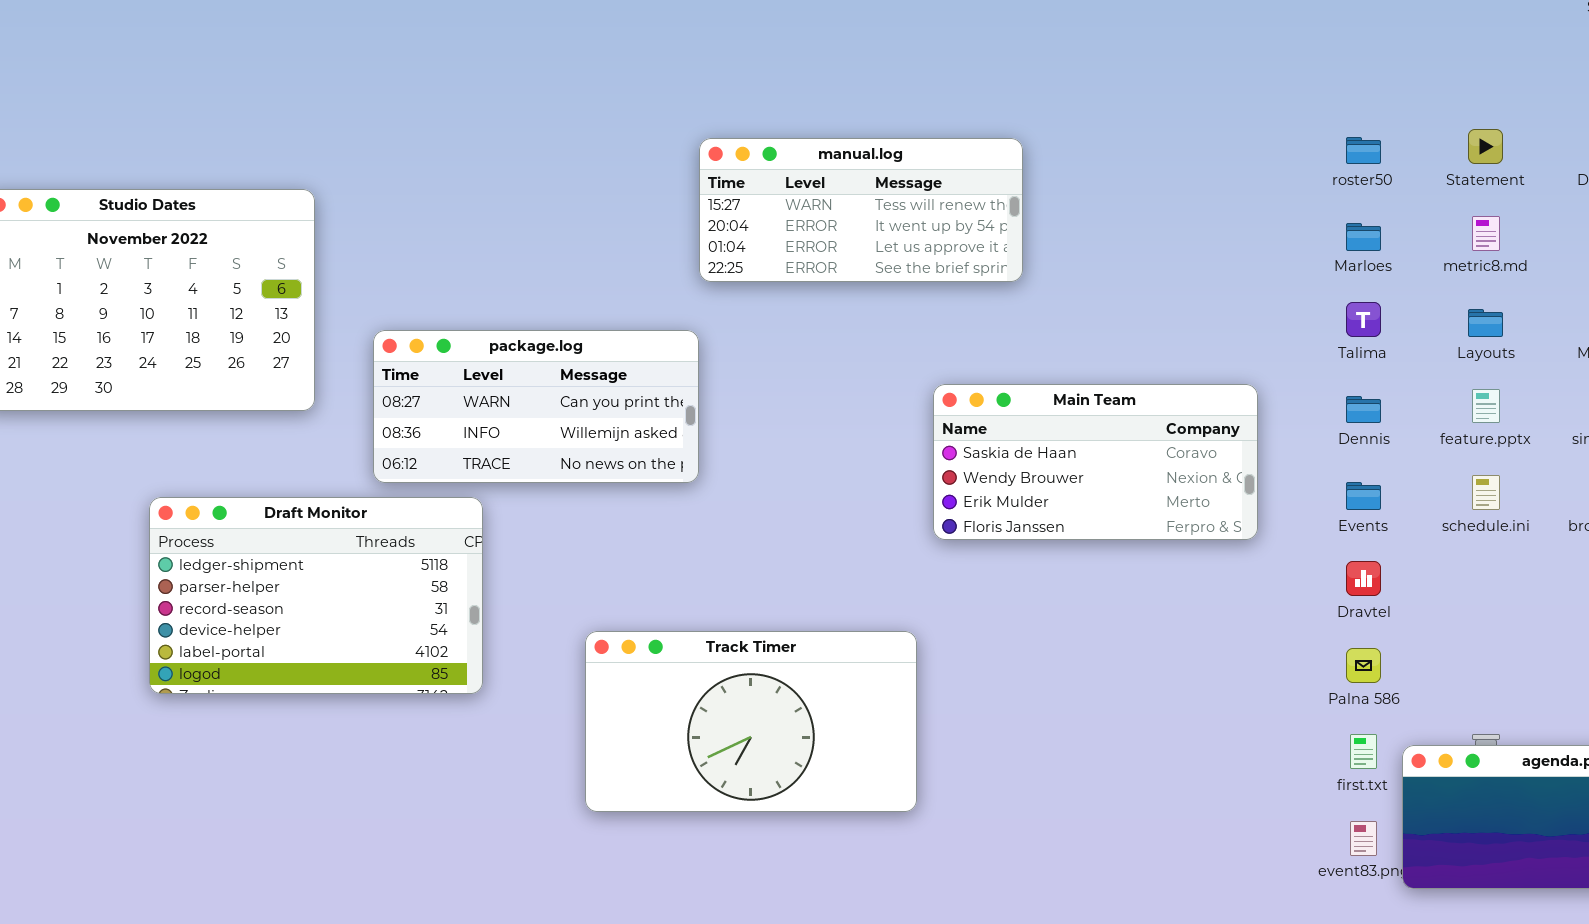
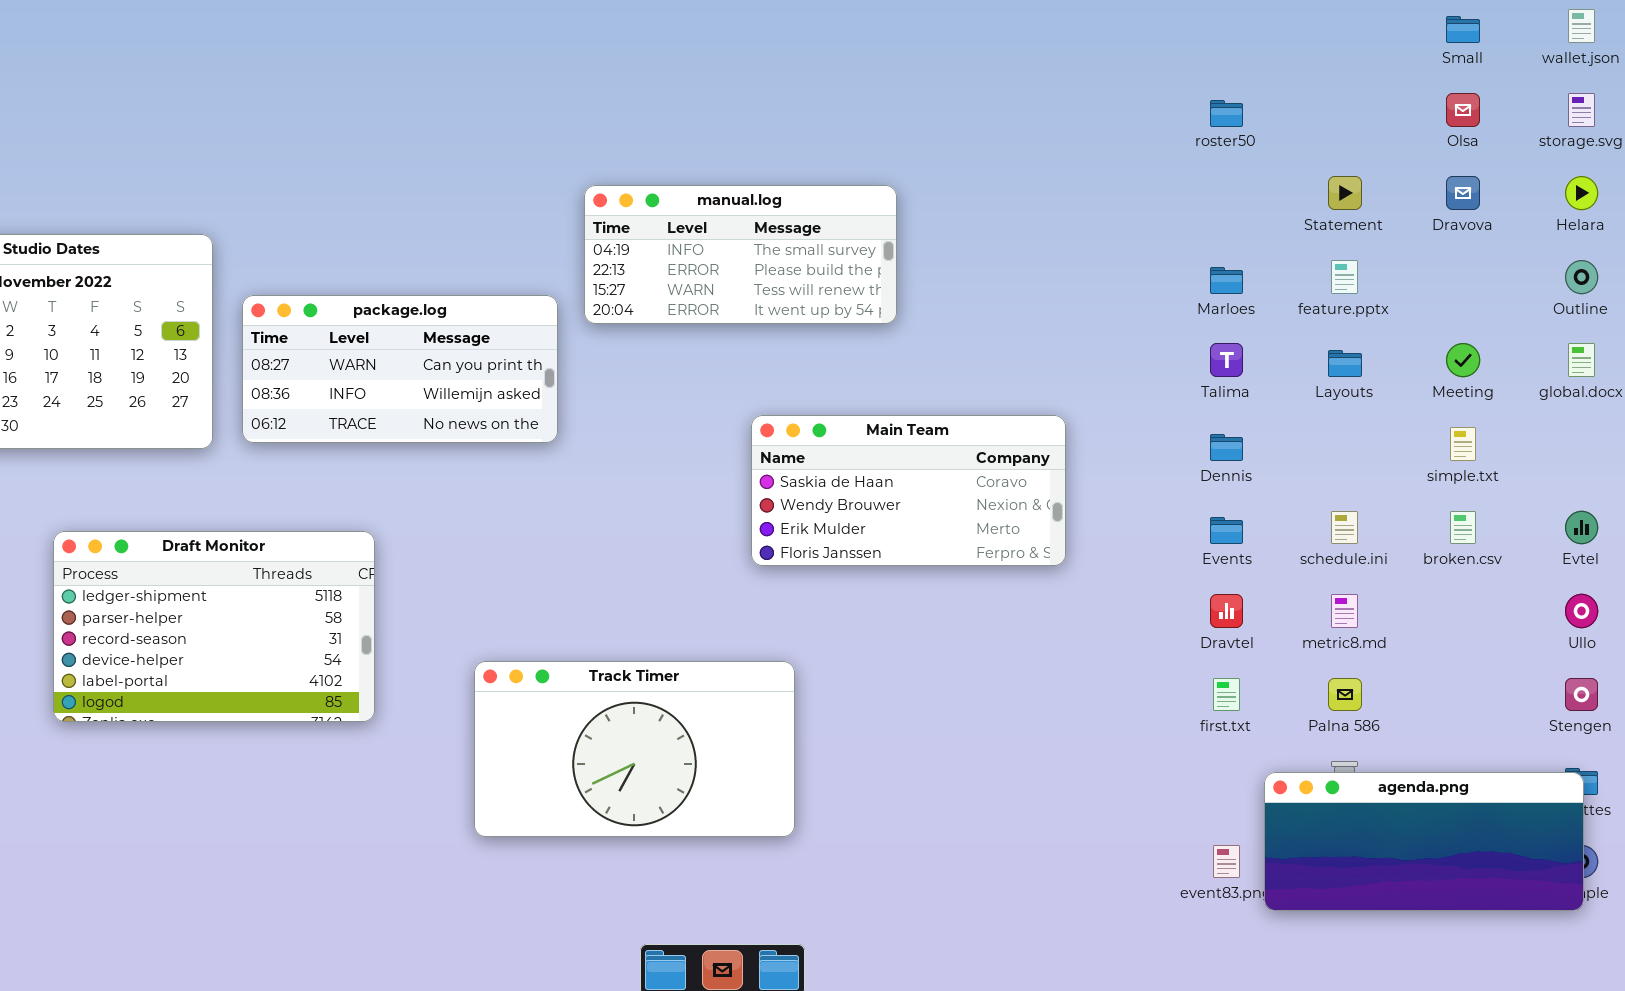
roster50: [1346,137,1381,164] -> [1210,100,1243,127], moved
manual.log: [699,138,1023,282] -> [584,185,897,324], scrolled up 2 rows
metric8.md: [1472,216,1500,251] -> [1331,594,1358,628], moved
package.log: [373,330,699,483] -> [242,295,558,443], moved
Main Team: [933,384,1258,540] -> [751,415,1066,566], moved
feature.pptx: [1472,389,1500,423] -> [1331,260,1358,294], moved
Palna 586: [1346,648,1381,683] -> [1328,678,1362,711], moved
first.txt: [1350,734,1377,769] -> [1213,678,1240,711], moved

